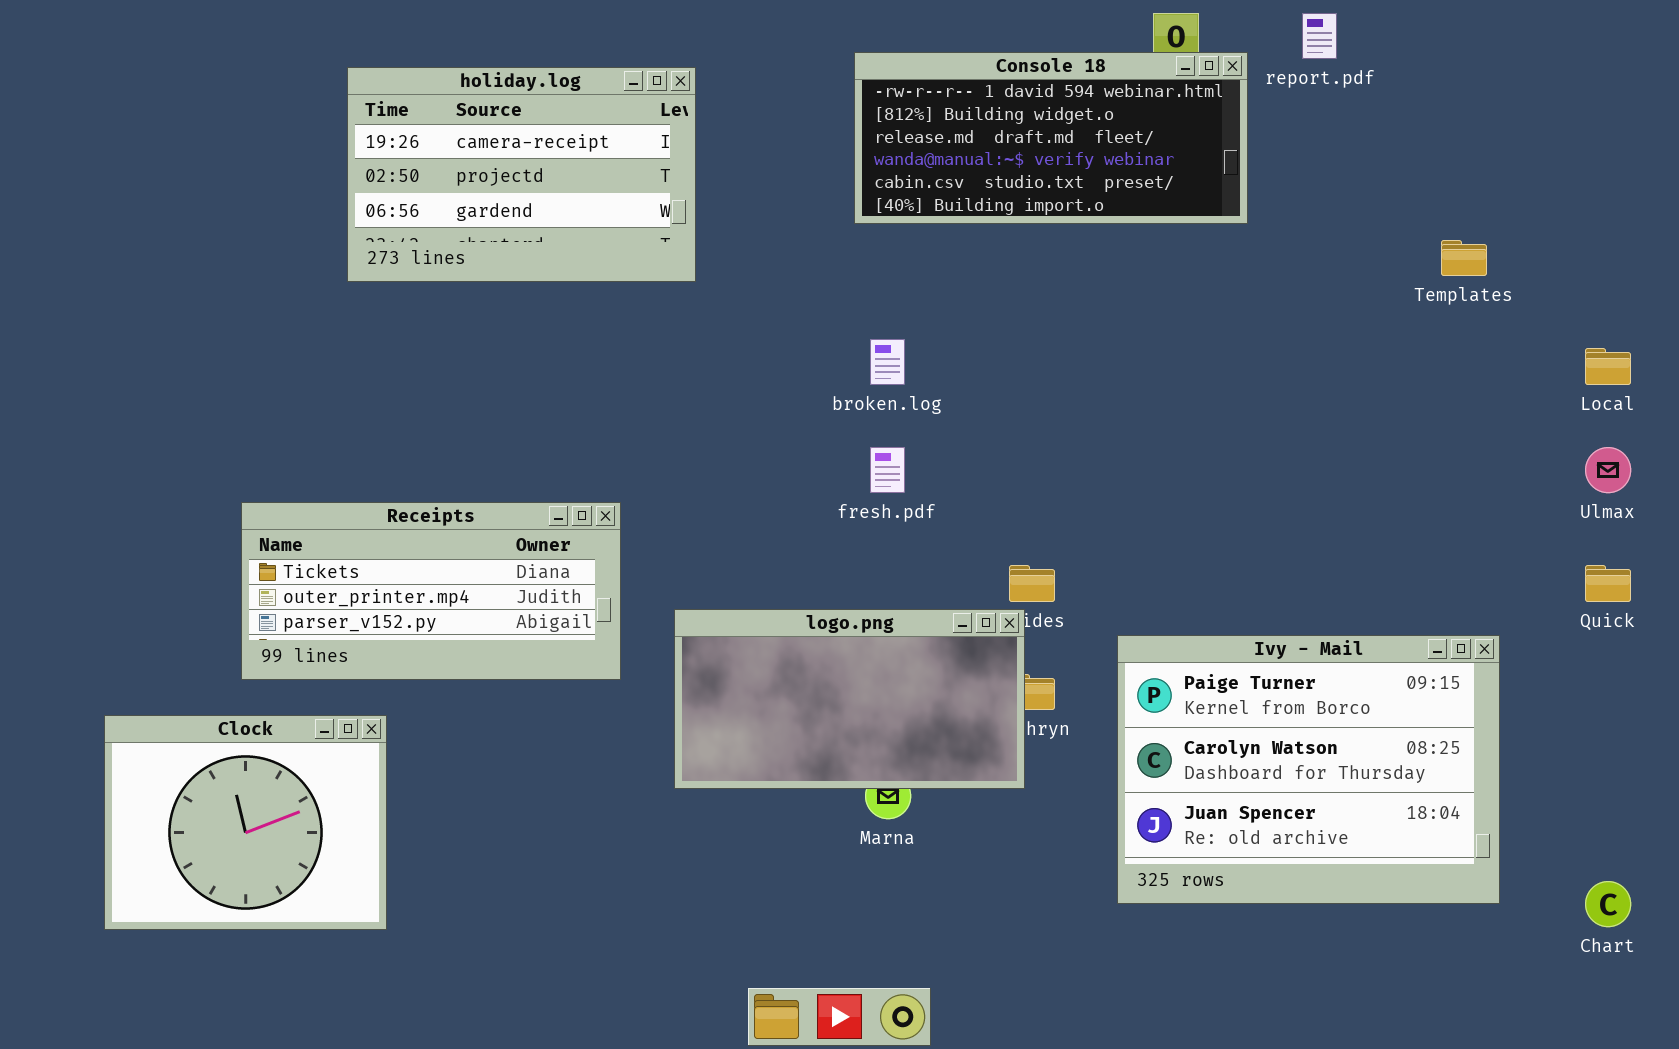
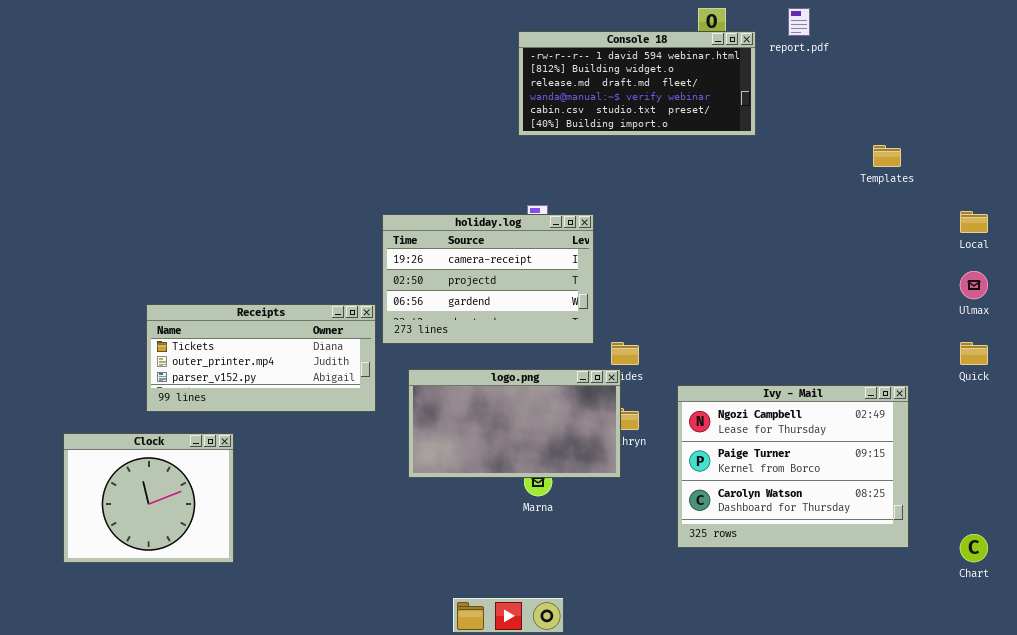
holiday.log: [347,67,696,282] -> [382,214,594,344], moved
Ivy - Mail: [1117,635,1500,904] -> [677,385,909,548], scrolled up 1 row

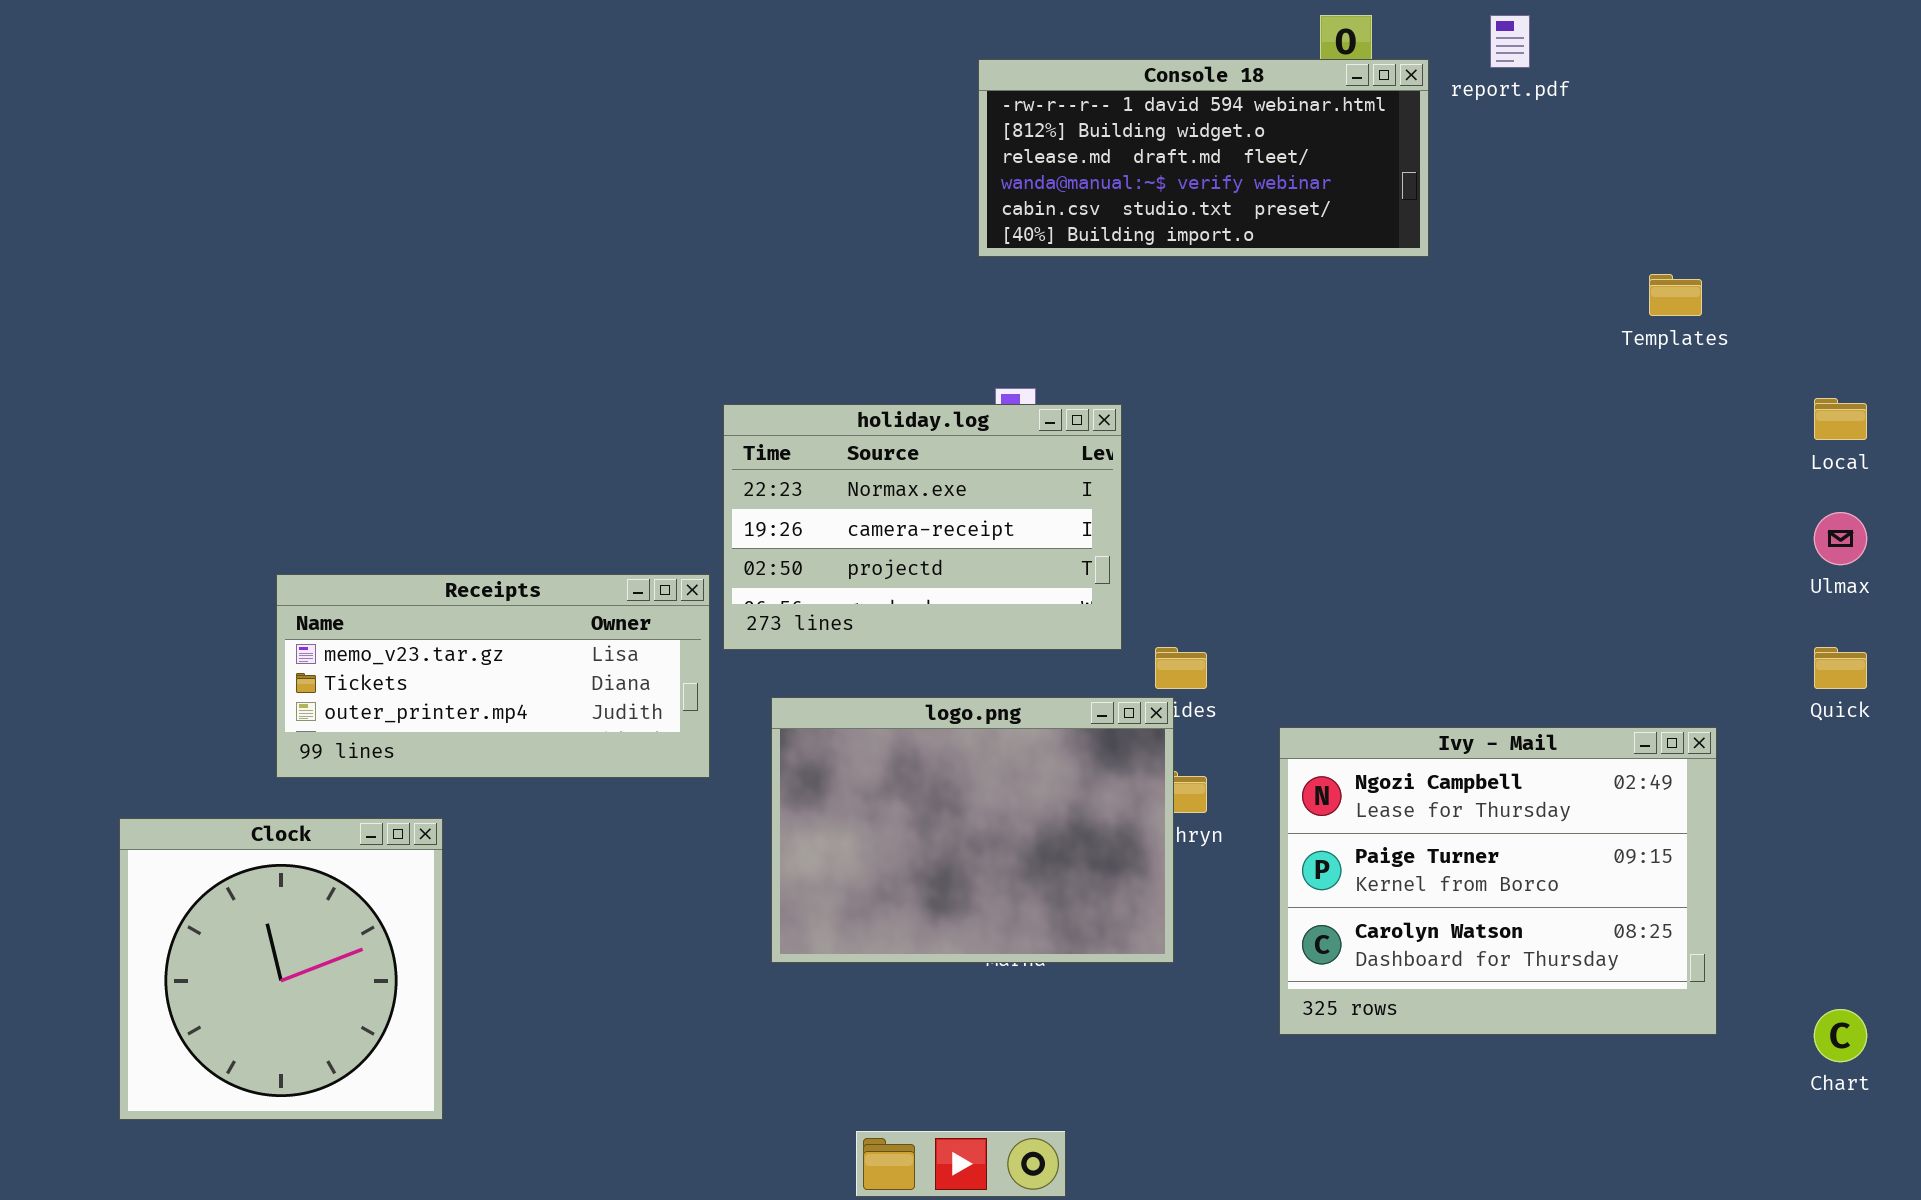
holiday.log: [382,214,594,344] -> [723,404,1122,650], scrolled up 1 row
Receipts: [146,304,376,412] -> [276,574,710,778], scrolled up 1 row
logo.png: [408,369,621,478] -> [771,697,1174,963], resized
Clock: [63,433,234,563] -> [119,818,443,1120], resized

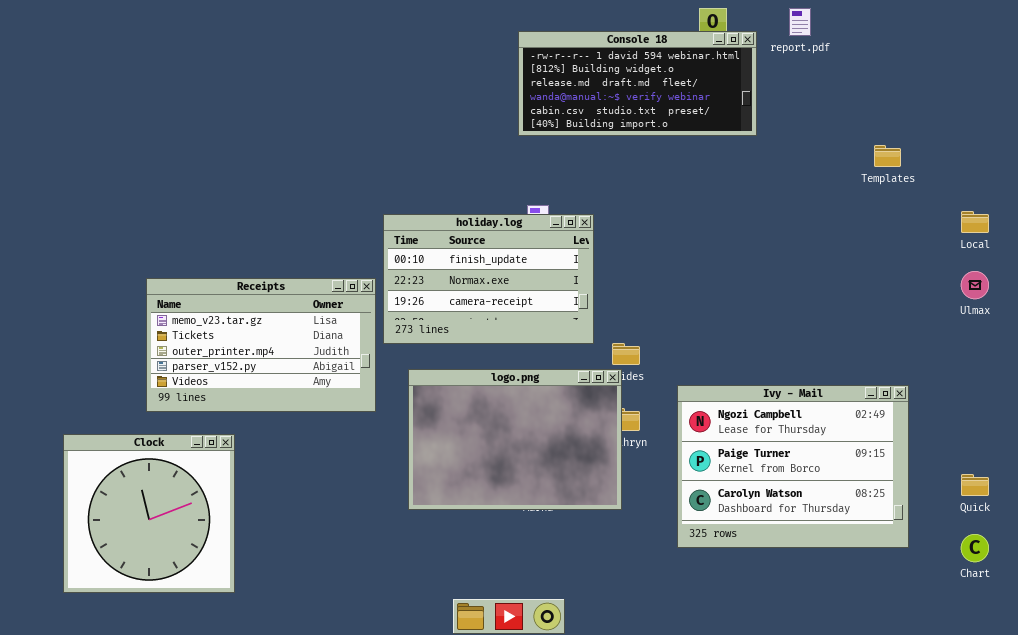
holiday.log: [723,404,1122,650] -> [383,214,594,344], scrolled up 1 row
Receipts: [276,574,710,778] -> [146,278,376,412], resized
Quick: [1814,647,1867,689] -> [961,474,989,496], moved

